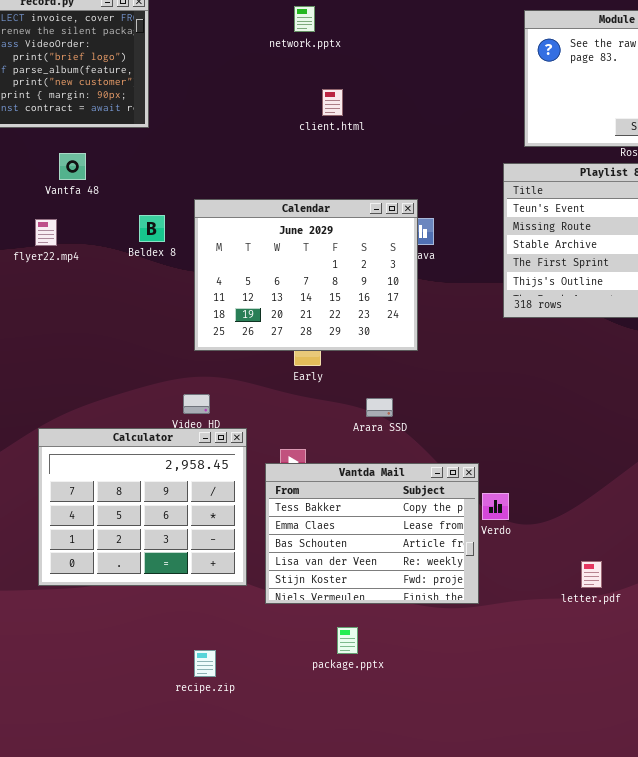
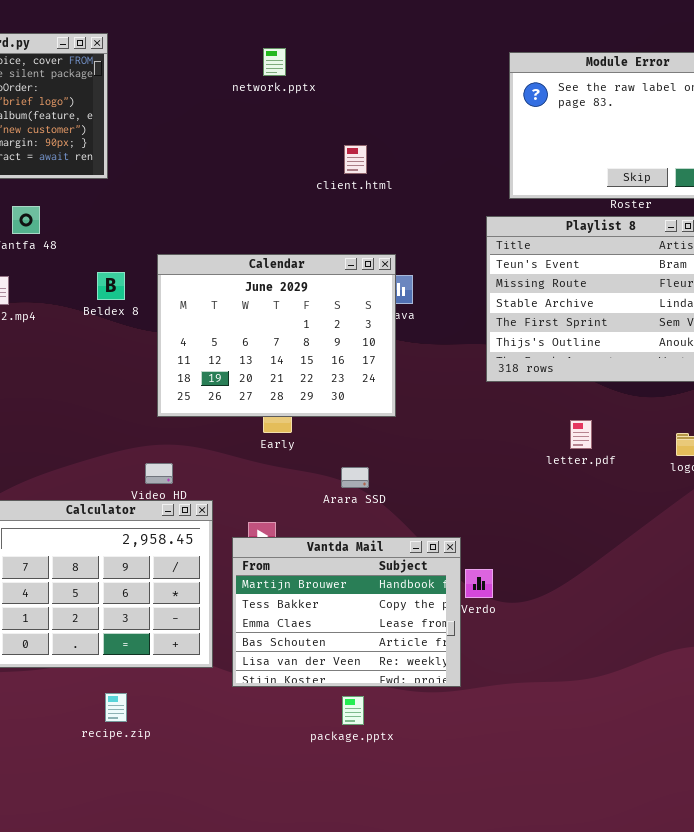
client.html: [322,89,343,116] -> [344,145,367,174], moved
Vantda Mail: [265,463,479,604] -> [232,537,461,687], scrolled up 1 row
letter.pdf: [581,561,602,588] -> [570,420,592,449], moved
package.pptx: [337,627,358,654] -> [342,696,364,725], moved
recipe.zip: [194,650,216,677] -> [105,693,127,722], moved

